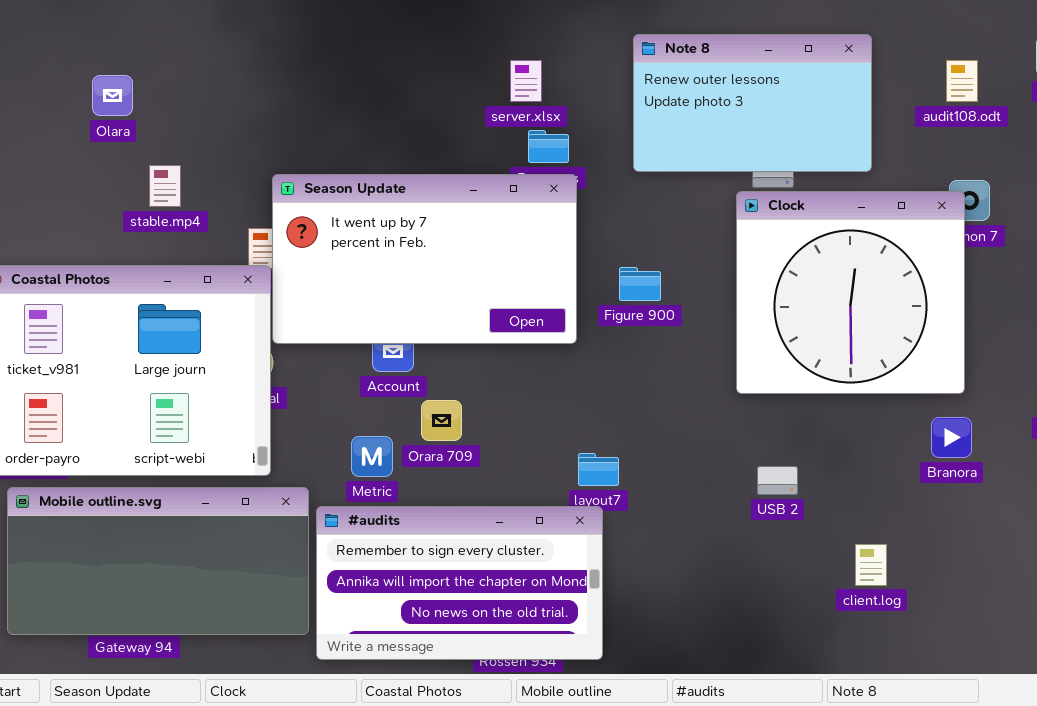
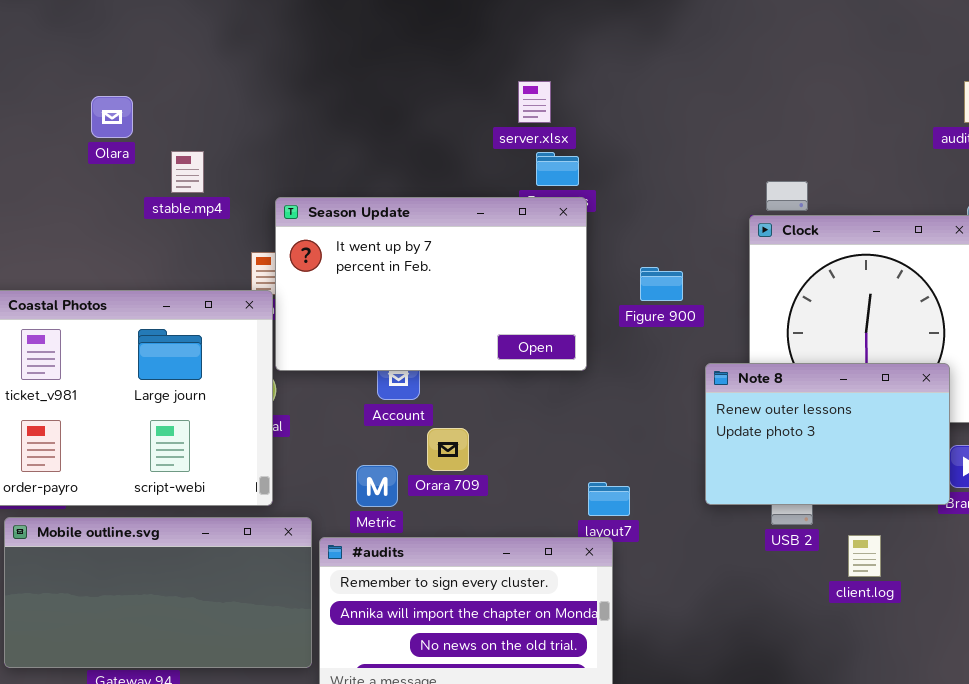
Note 8: [633,34,872,172] -> [705,363,950,505], moved
stable.mp4: [149,165,181,207] -> [171,151,204,193], moved
Figure 900: [619,267,661,301] -> [640,267,683,301], moved
client.log: [855,544,887,586] -> [848,535,881,577], moved

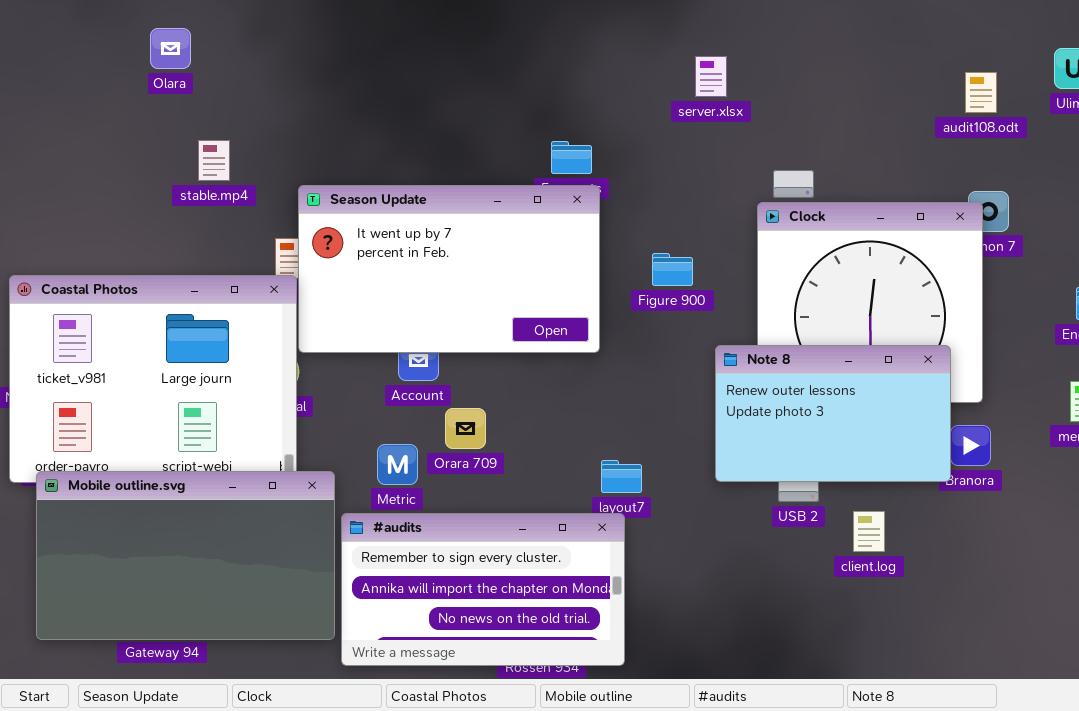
server.xlsx: [518,81,551,123] -> [695,56,727,97], moved
Olara: [91,96,133,138] -> [150,28,191,69], moved
Mobile outline.svg: [4,517,312,668] -> [36,471,335,640], resized

